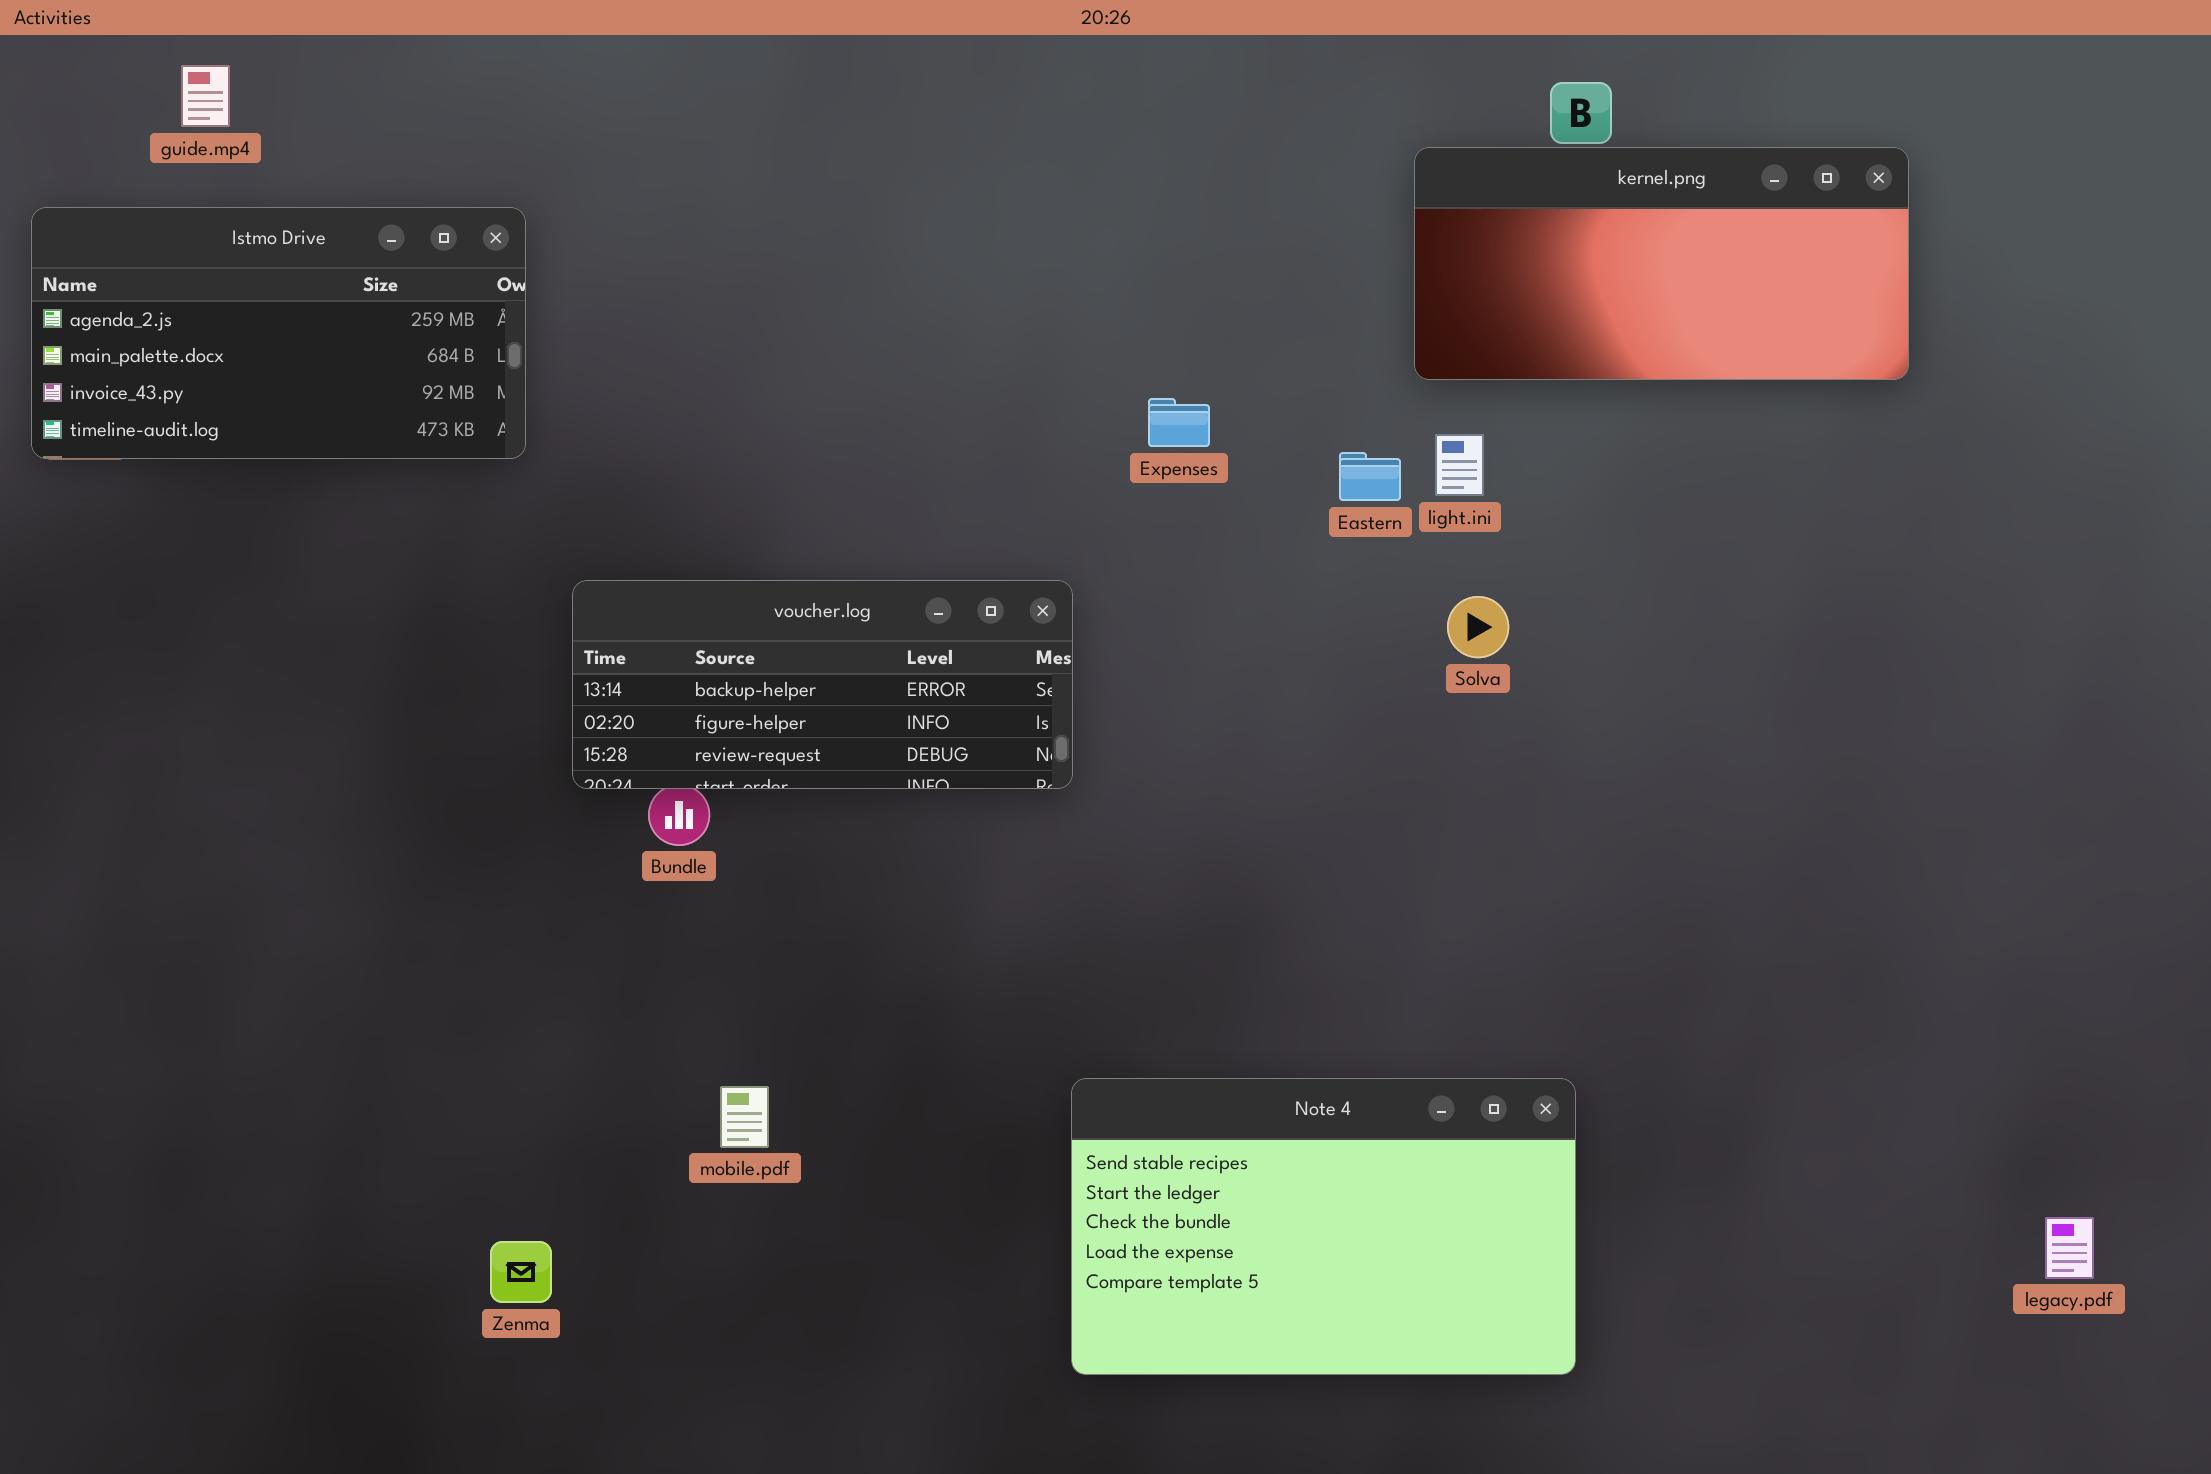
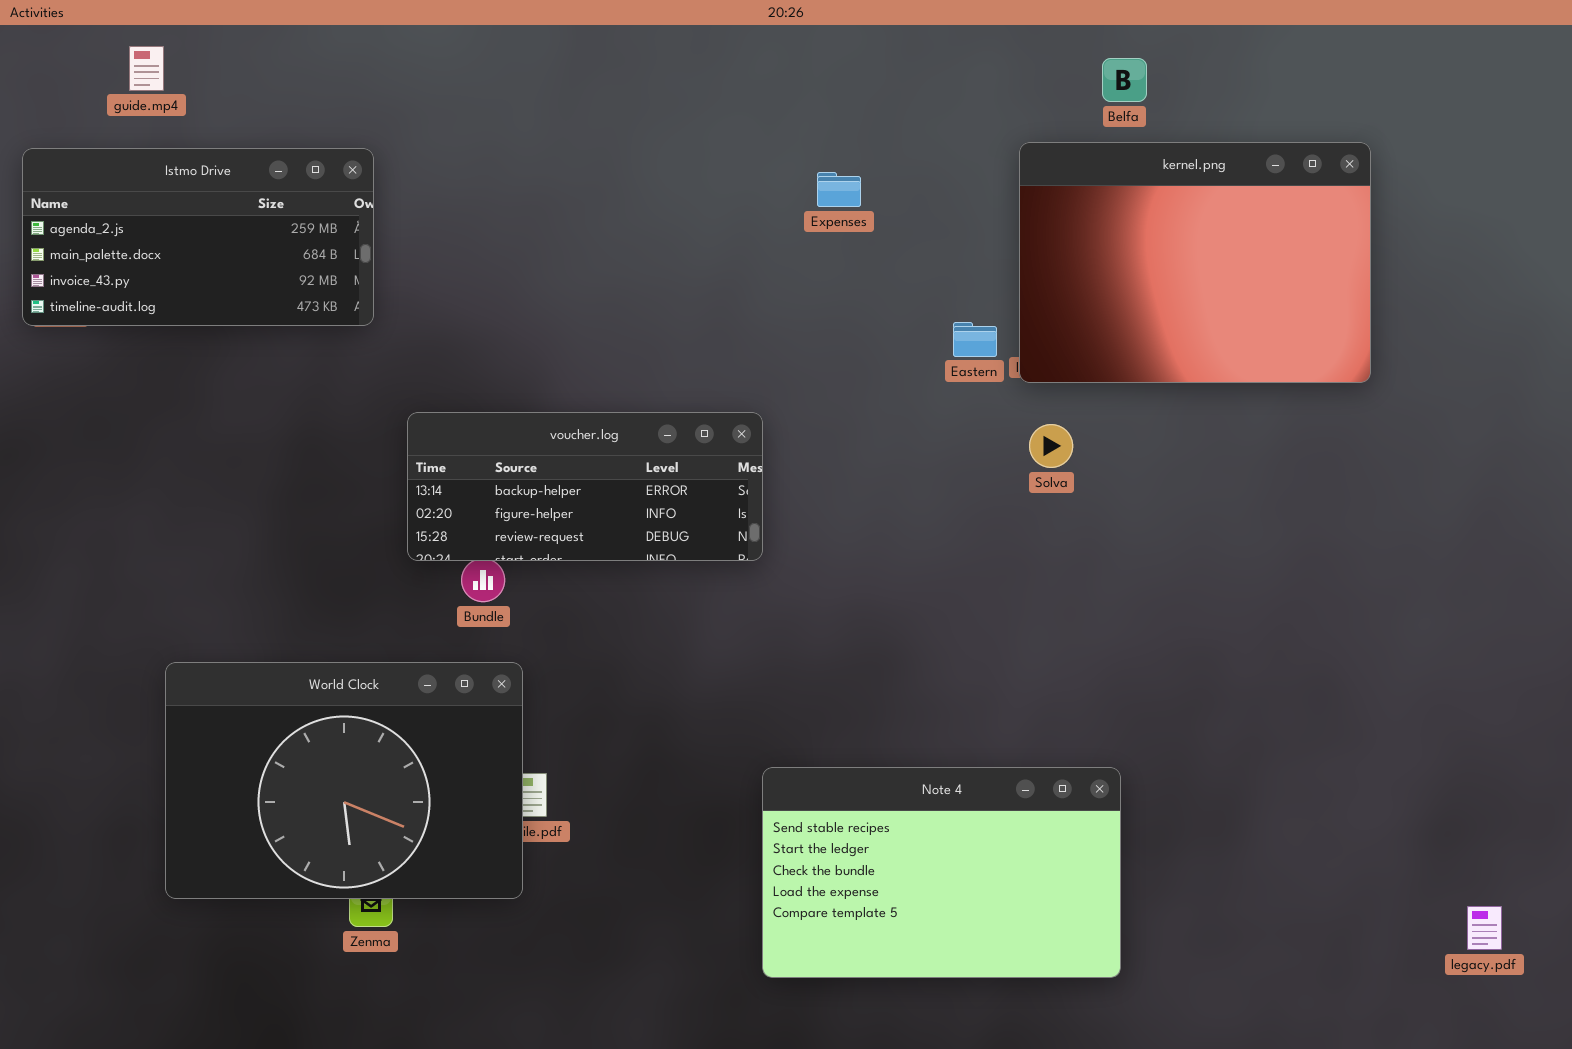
kernel.png: [1414,147,1909,380] -> [1019,142,1371,383], moved, resized
Expenses: [1148,398,1210,447] -> [817,172,861,207], moved
World Clock: none -> [165,662,523,899], opened
legacy.pdf: [2045,1217,2094,1279] -> [1467,906,1502,950], moved

